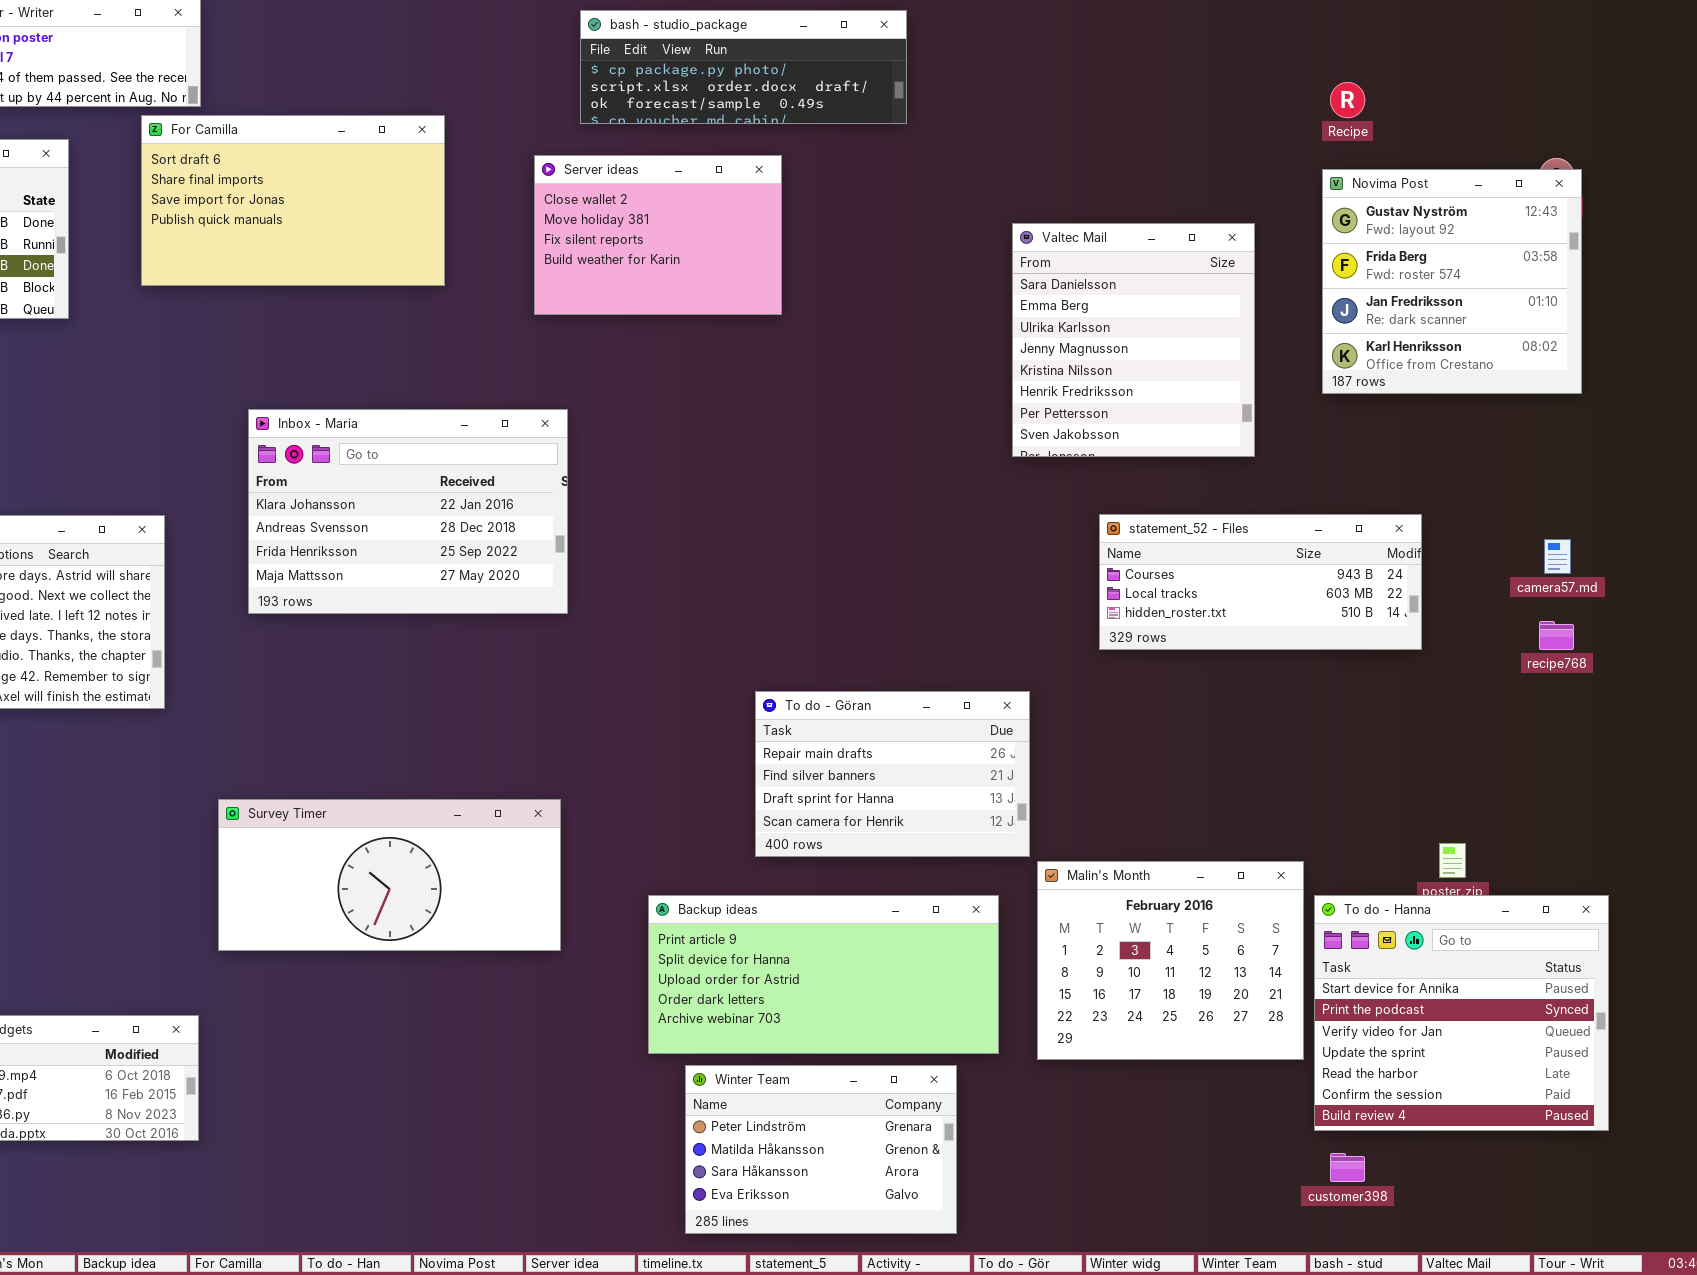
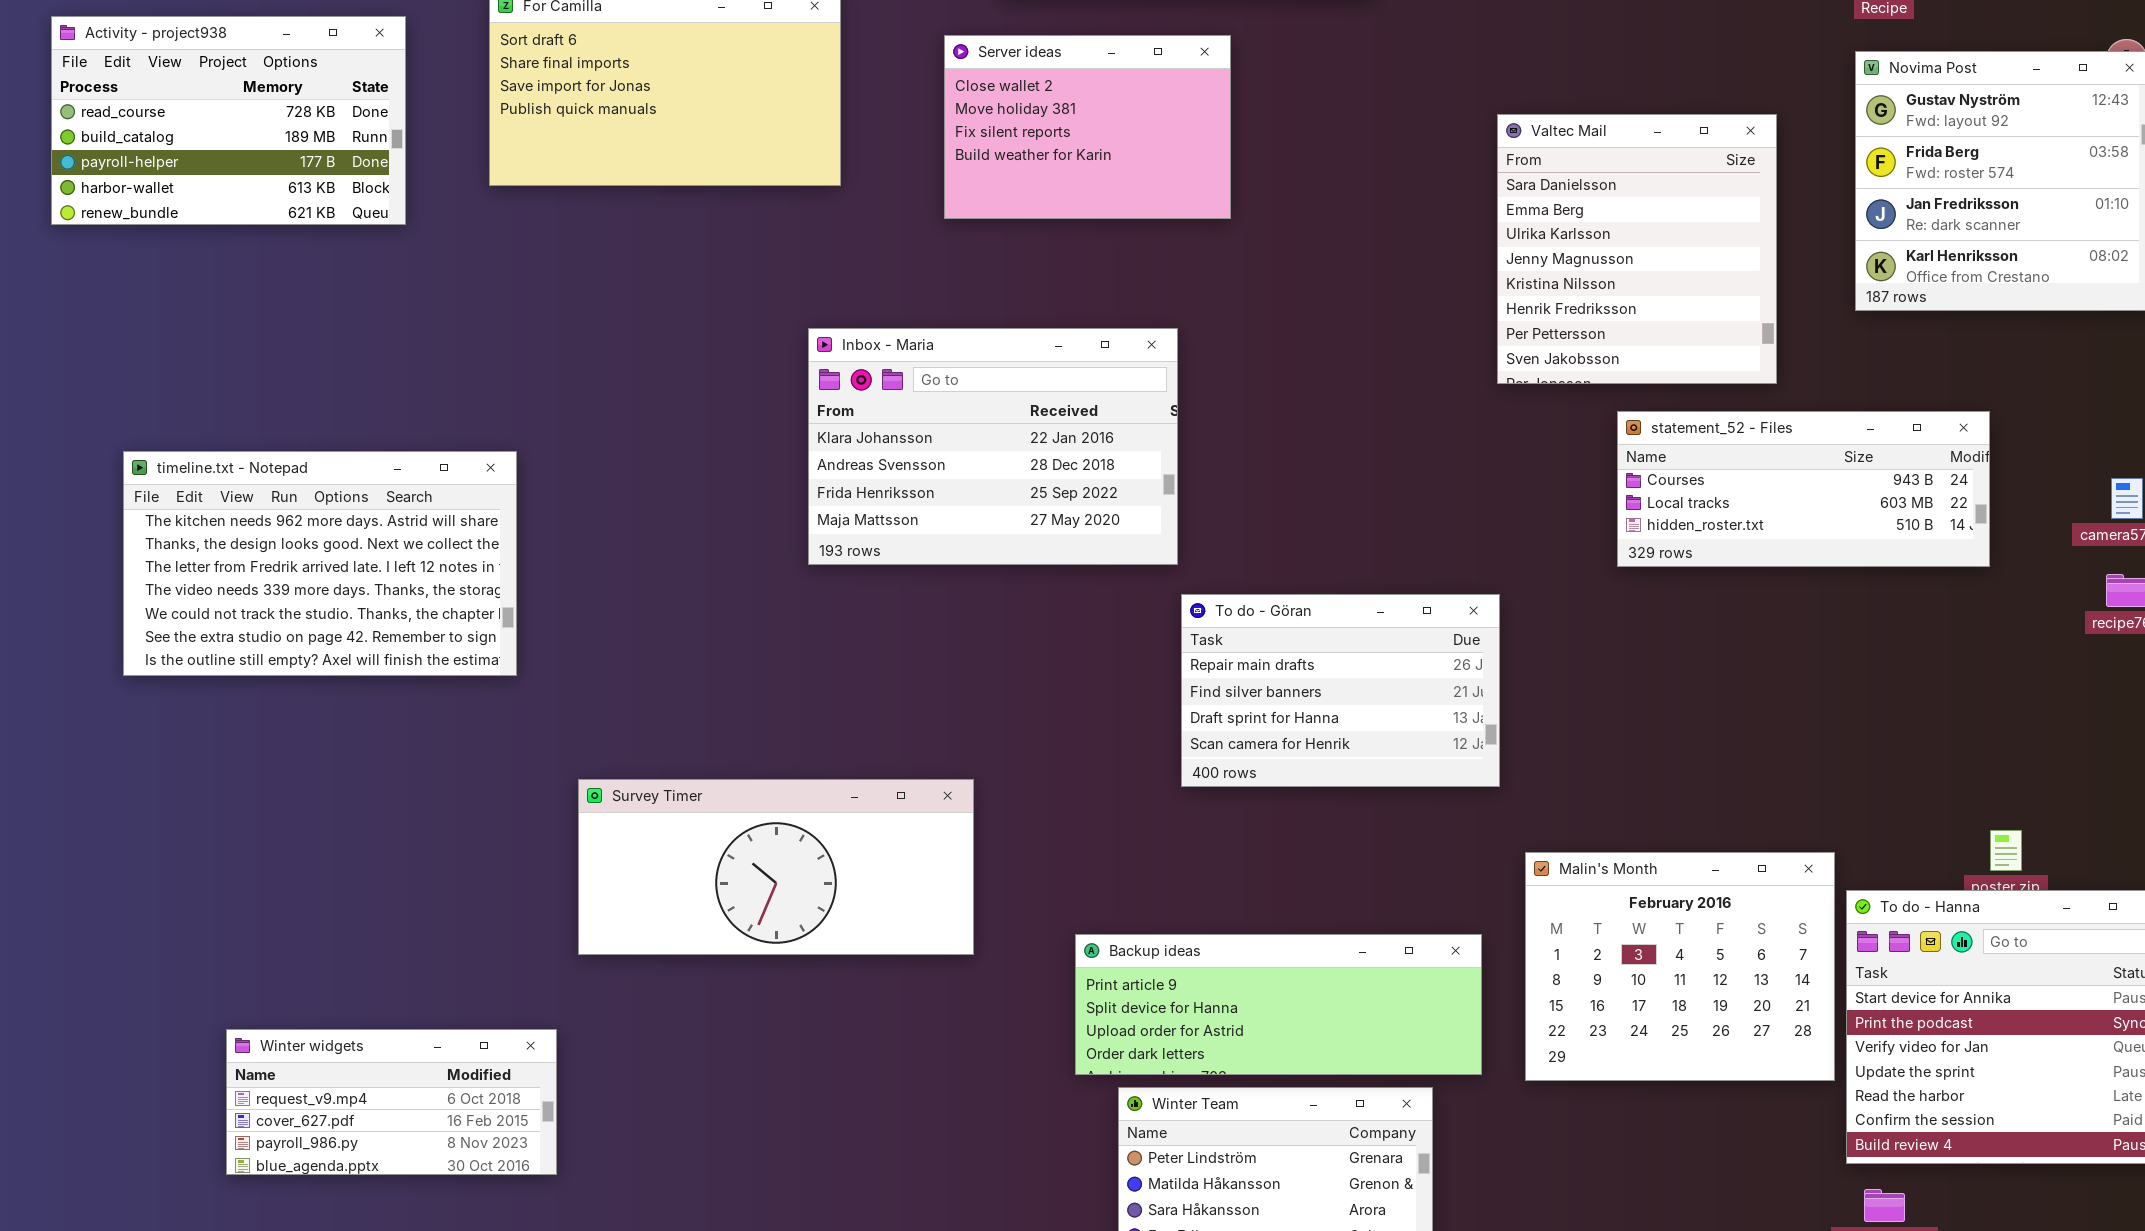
Inbox - Maria: [248,409,568,614] -> [808,328,1178,565], moved
statement_52 - Files: [1099,514,1422,650] -> [1617,411,1990,567], moved
To do - Göran: [755,691,1030,857] -> [1181,594,1500,787], moved
Backup ideas: [648,895,999,1054] -> [1075,934,1482,1075], resized

